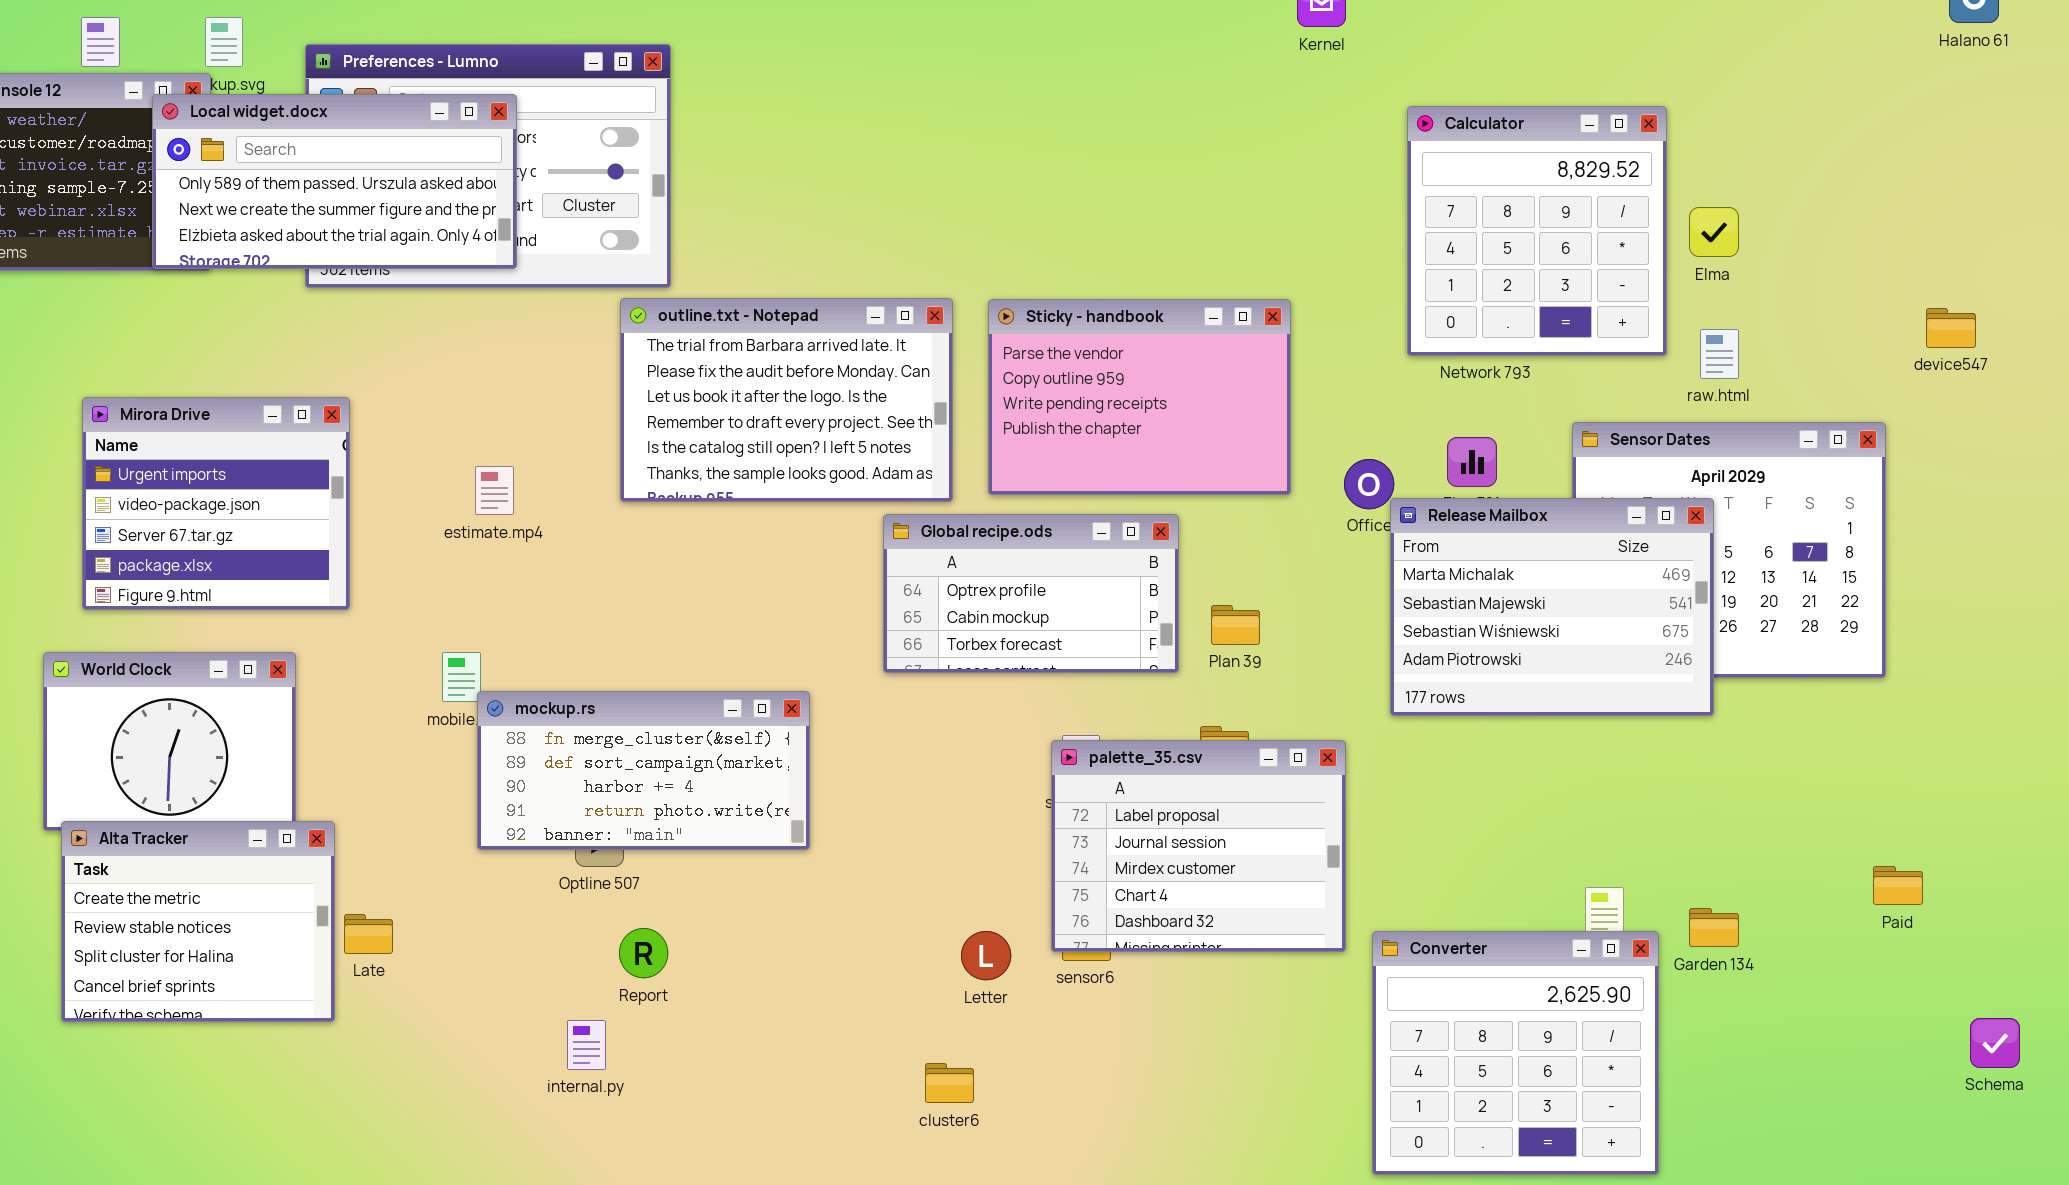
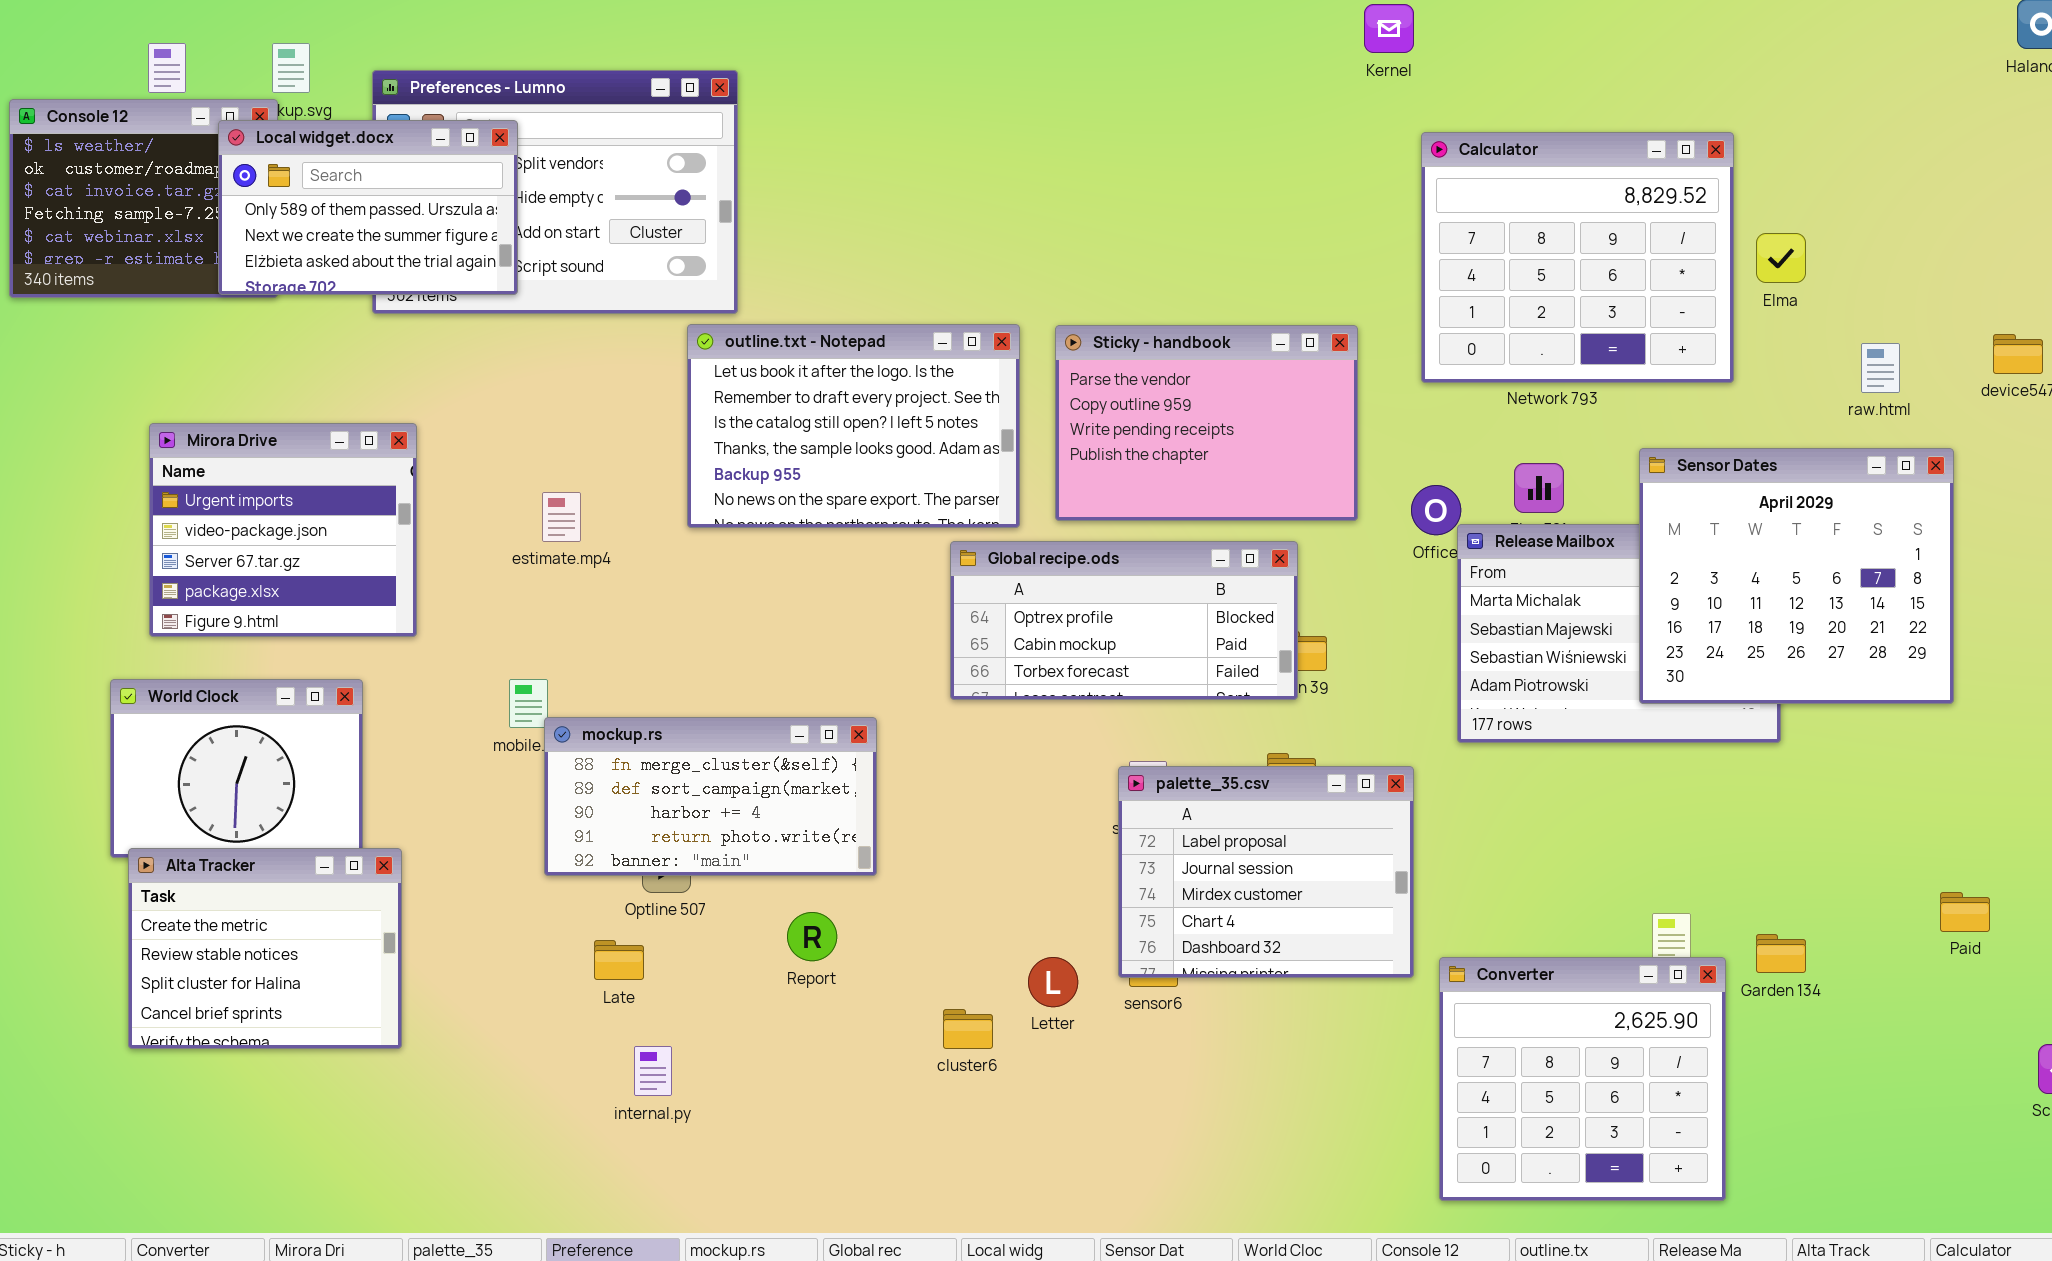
Local widget.docx: [152,94,517,269] -> [218,120,518,295], resized
Calculator: [1407,106,1667,356] -> [1421,132,1734,383], resized
outline.txt - Notepad: [620,298,953,502] -> [687,324,1020,528], scrolled down 2 rows
raw.html: [1700,329,1739,379] -> [1861,343,1900,393], moved
Sensor Dates: [1572,422,1886,678] -> [1639,448,1954,704], raised
Global recipe.ods: [883,514,1179,673] -> [950,541,1298,700], resized
Late: [344,914,393,954] -> [594,940,644,980], moved
Report: [619,928,668,978] -> [787,912,837,961], moved
cluster6: [925,1063,974,1103] -> [943,1009,993,1049], moved

